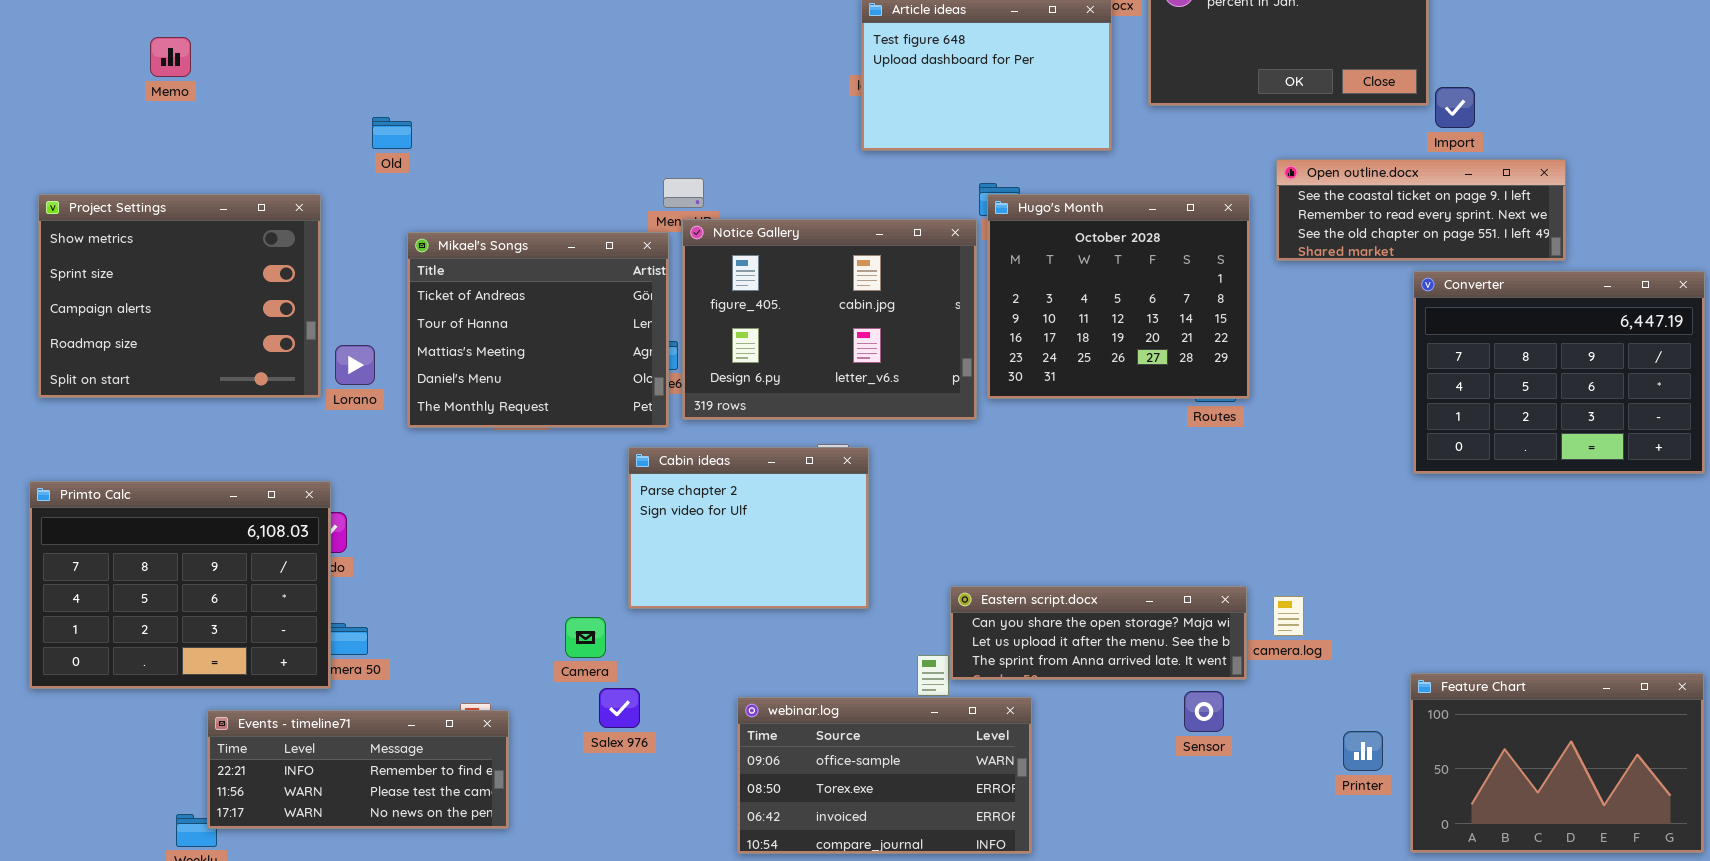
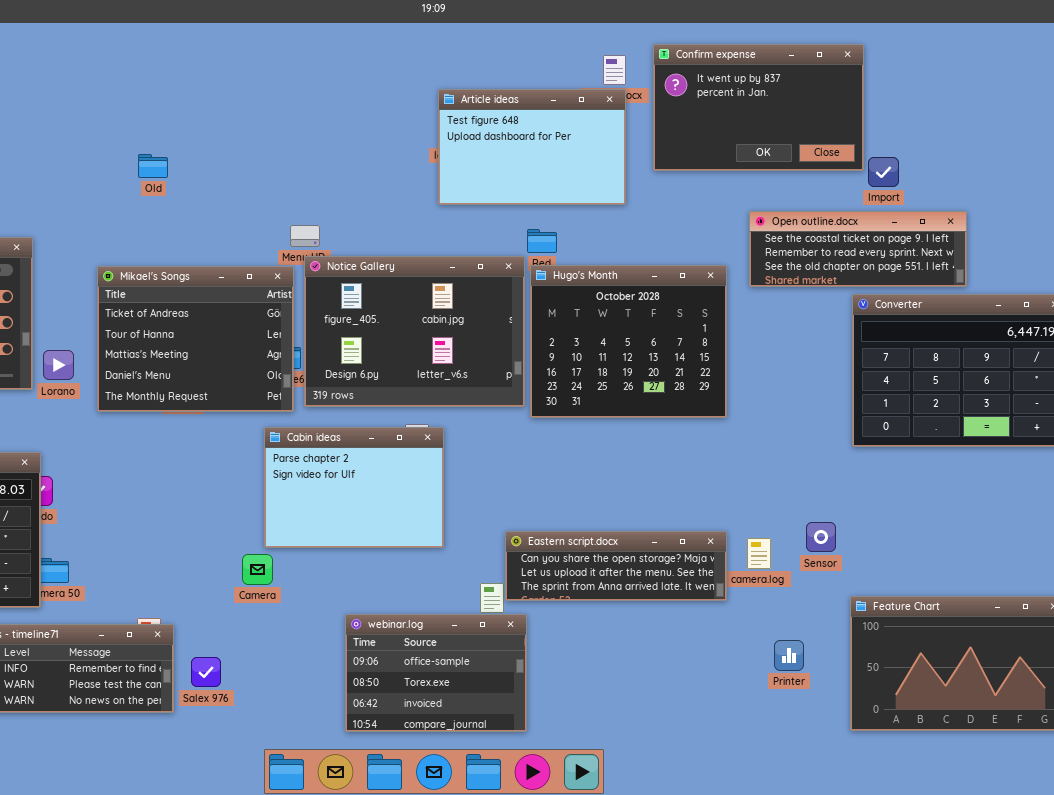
Old: [372,117,412,149] -> [138,154,168,178], moved
Hugo's Month: [987,194,1250,399] -> [530,265,727,418], moved
Camera: [565,617,606,658] -> [242,554,273,585], moved
Salex 976: [599,688,640,728] -> [191,657,221,687], moved
Sensor: [1184,691,1224,732] -> [806,522,836,552], moved
webinar.log: [737,697,1032,854] -> [345,614,527,732], resized
Printer: [1343,731,1383,771] -> [774,640,804,671], moved

